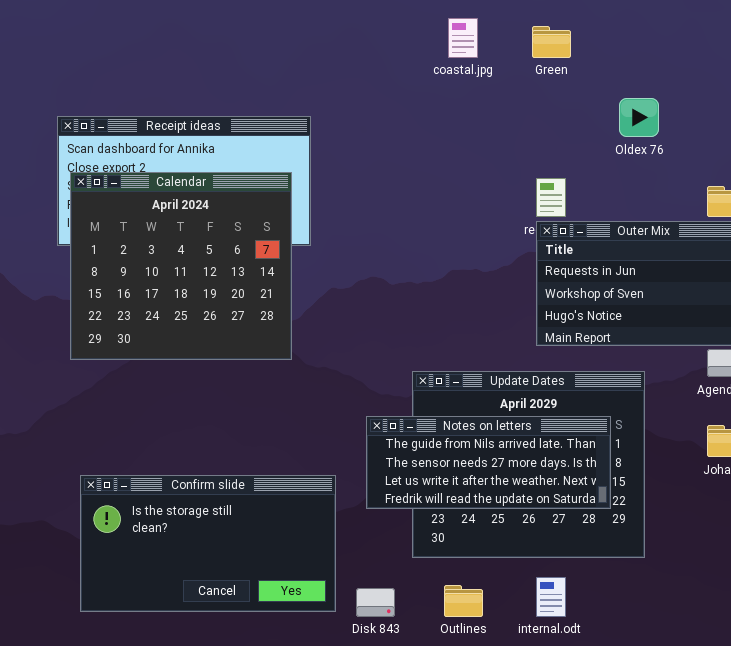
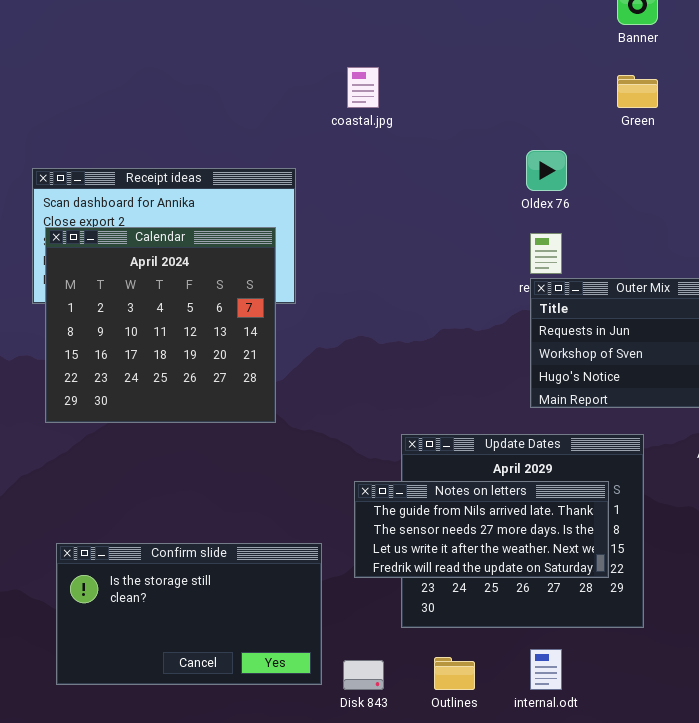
coastal.jpg: [448,18,478,58] -> [347,67,379,108], moved
Green: [532,26,571,58] -> [617,75,658,108], moved
Oldex 76: [619,98,659,137] -> [526,150,567,191], moved

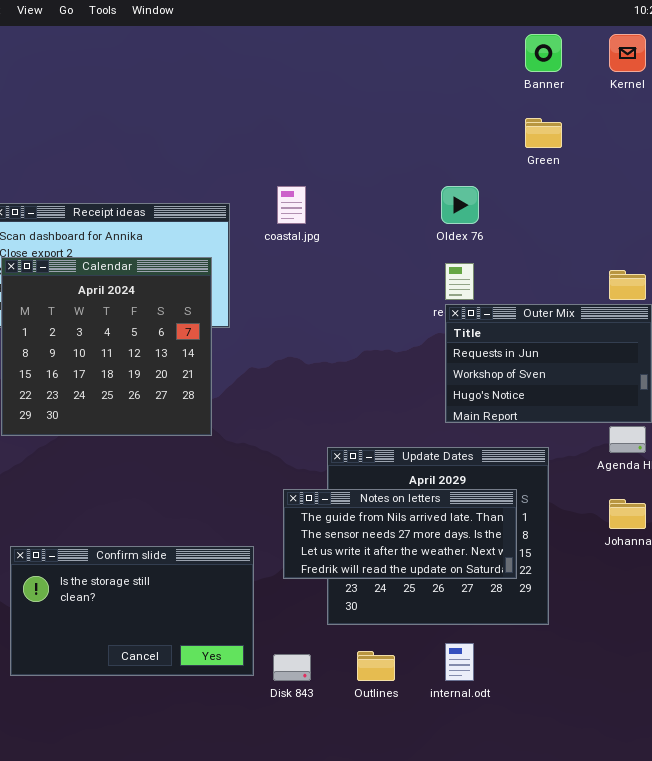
coastal.jpg: [347,67,379,108] -> [277,186,306,224], moved

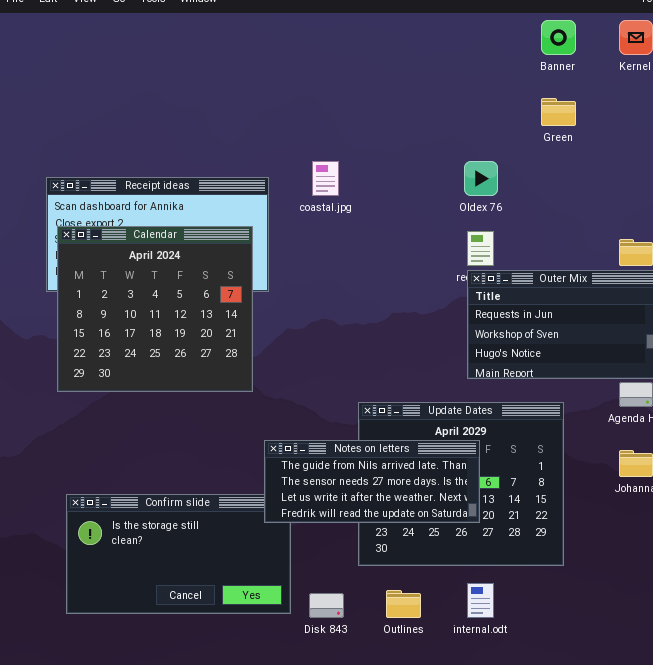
Notes on letters: [283,489,517,579] -> [264,440,480,523], moved

